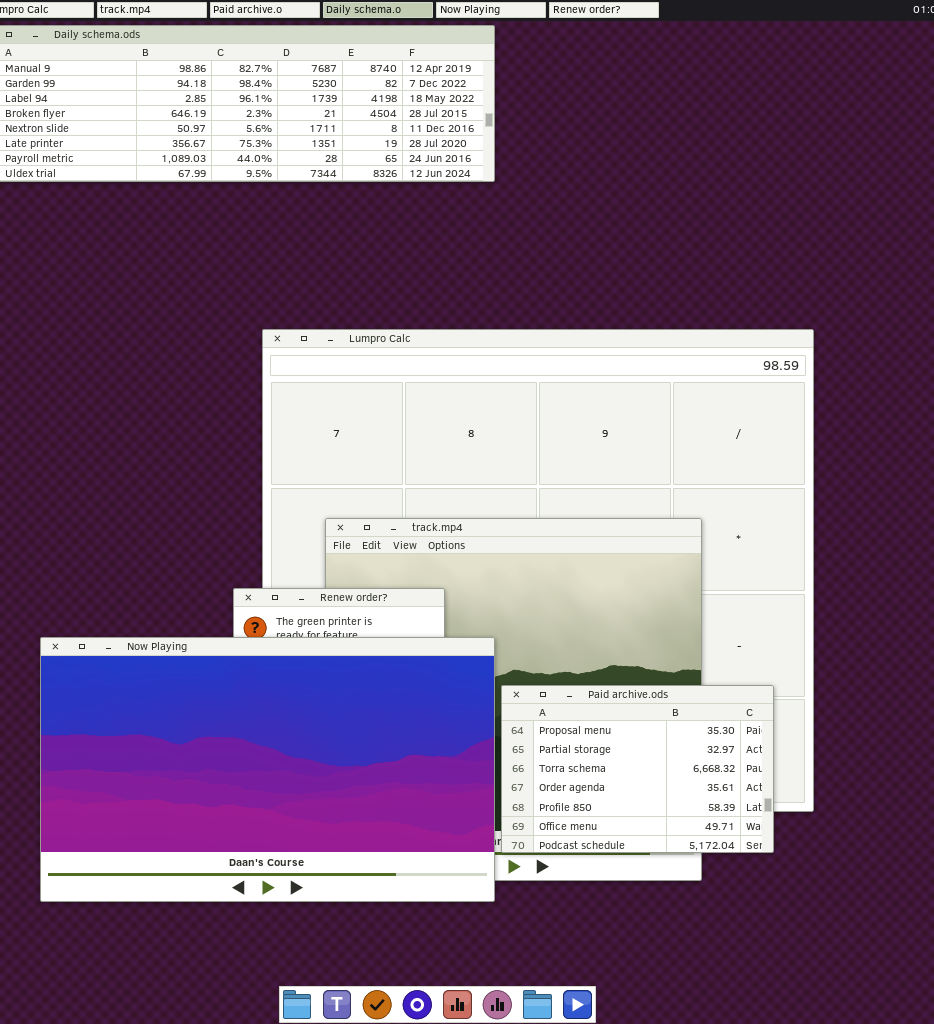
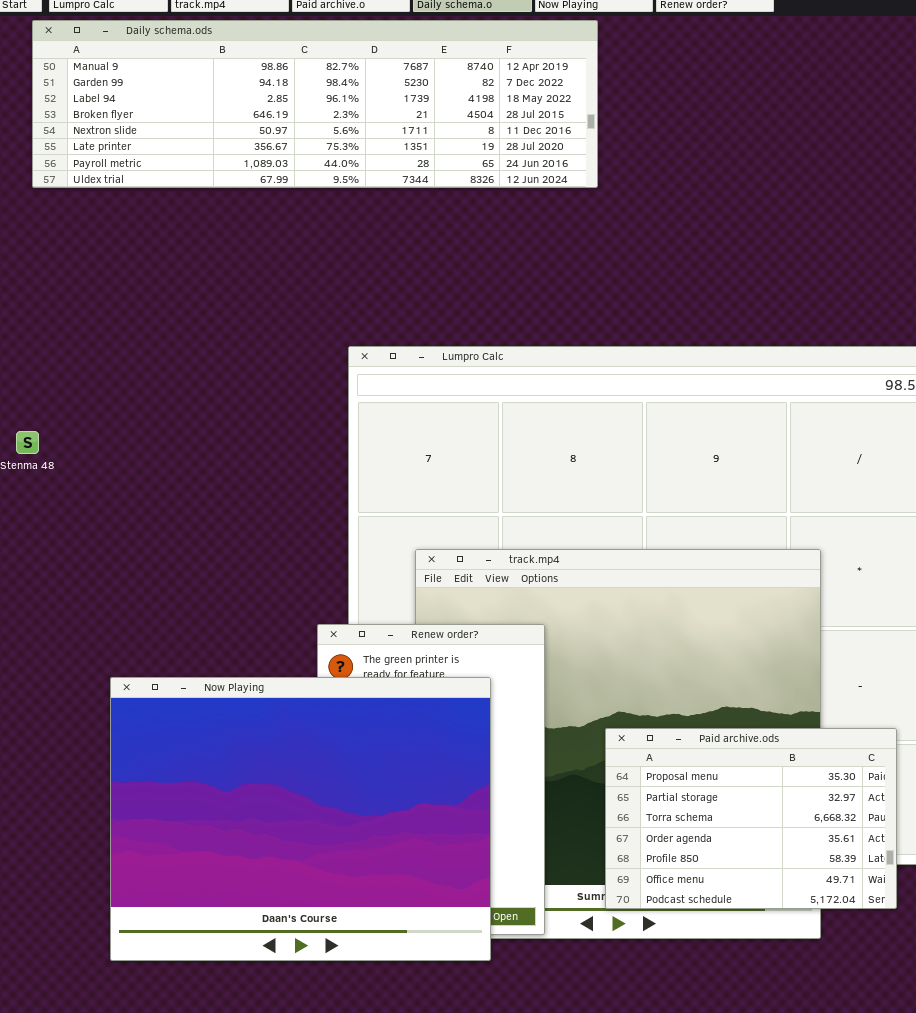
Now Playing: [40,637,495,902] -> [110,677,491,961], resized

